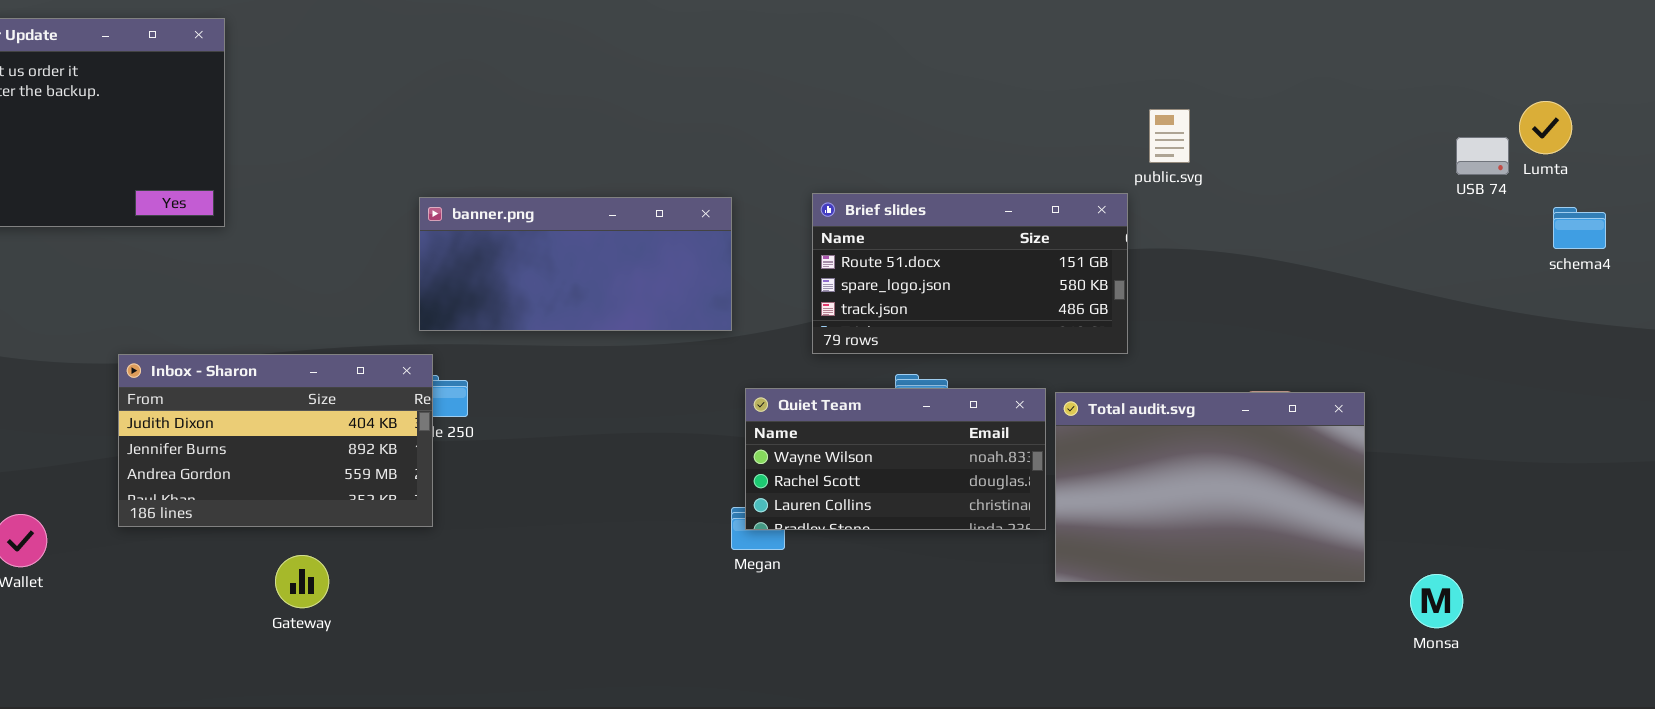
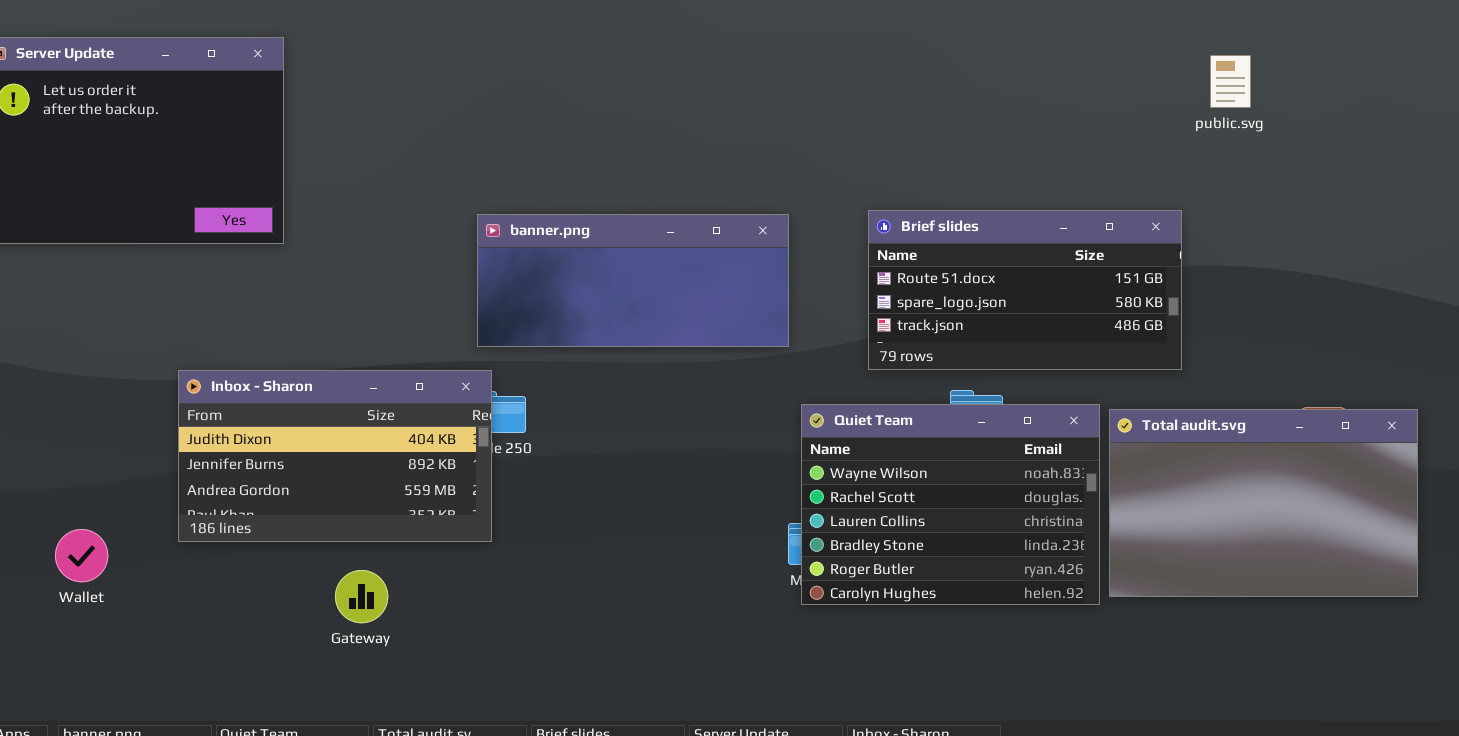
public.svg: [1149,109,1190,163] -> [1210,55,1251,108], moved
Quiet Team: [745,388,1046,530] -> [801,404,1100,605], resized

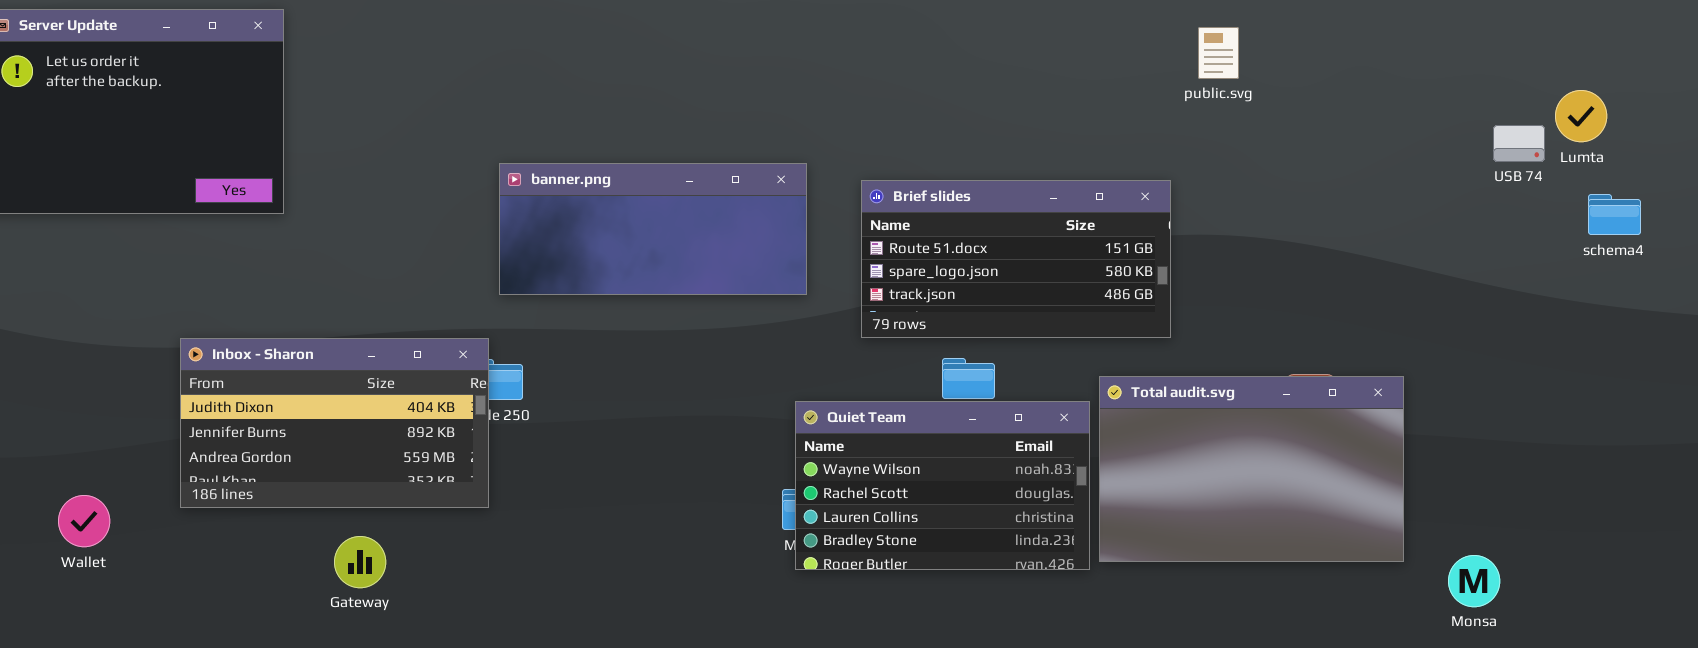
banner.png: [477,214,789,347] -> [499,163,807,295], moved
Quiet Team: [801,404,1100,605] -> [795,401,1090,570], resized

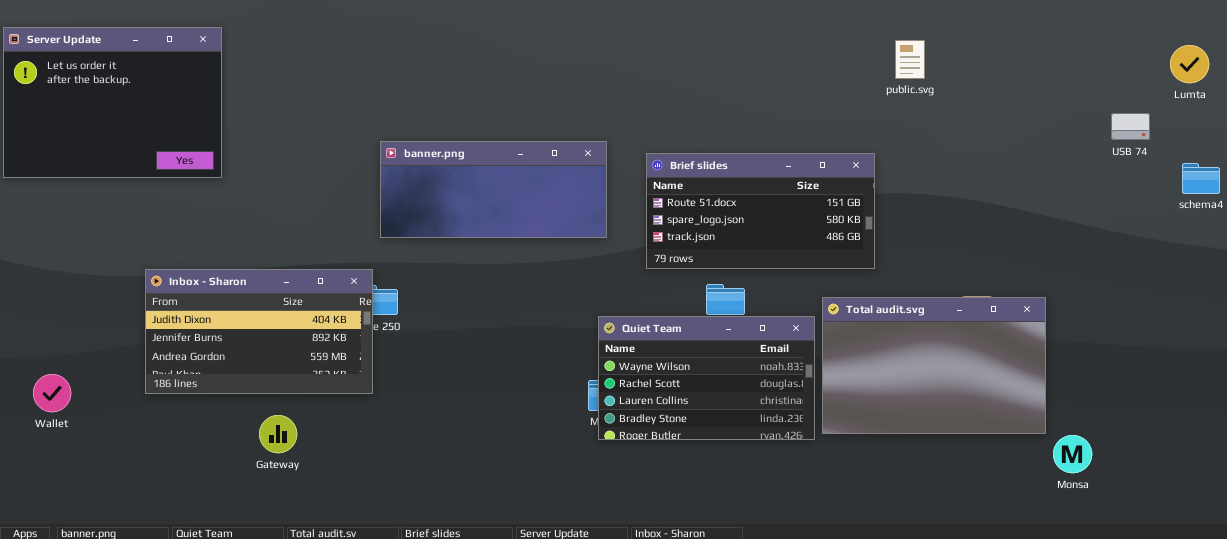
Lumta: [1555,90,1607,142] -> [1170,45,1209,83], moved
Wallet: [58,495,110,547] -> [33,374,71,412], moved
Monsa: [1448,555,1500,607] -> [1053,435,1092,473], moved

